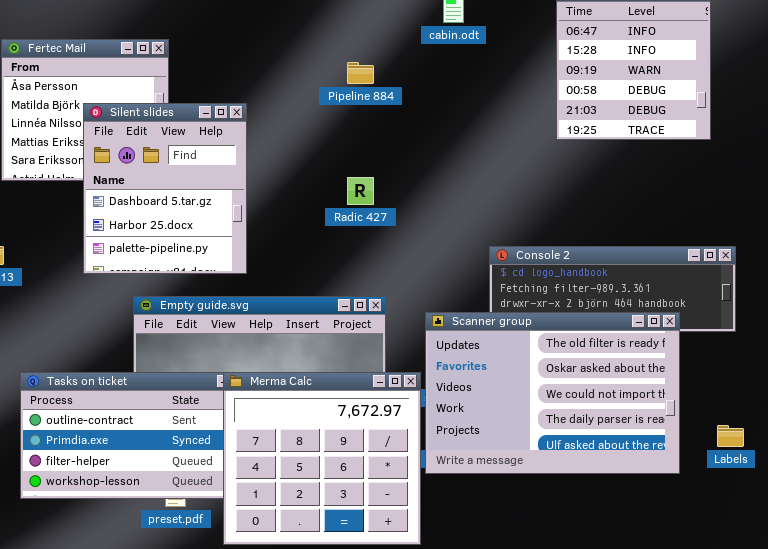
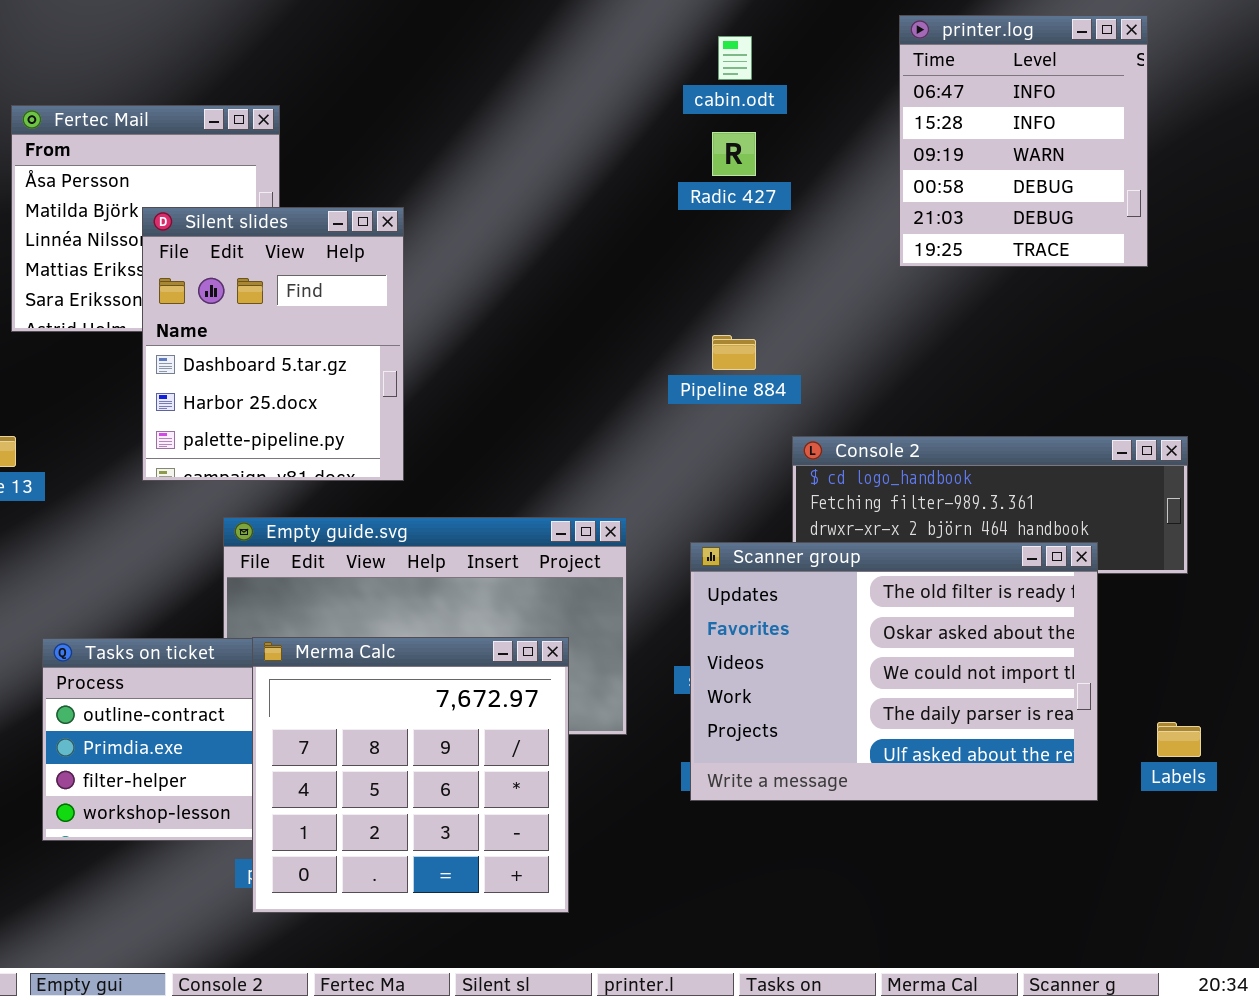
Pipeline 884: [347,62,374,84] -> [712,335,756,370], moved
Radic 427: [347,177,374,205] -> [712,132,756,176], moved
Merma Calc: [223,372,421,545] -> [252,637,569,913], moved

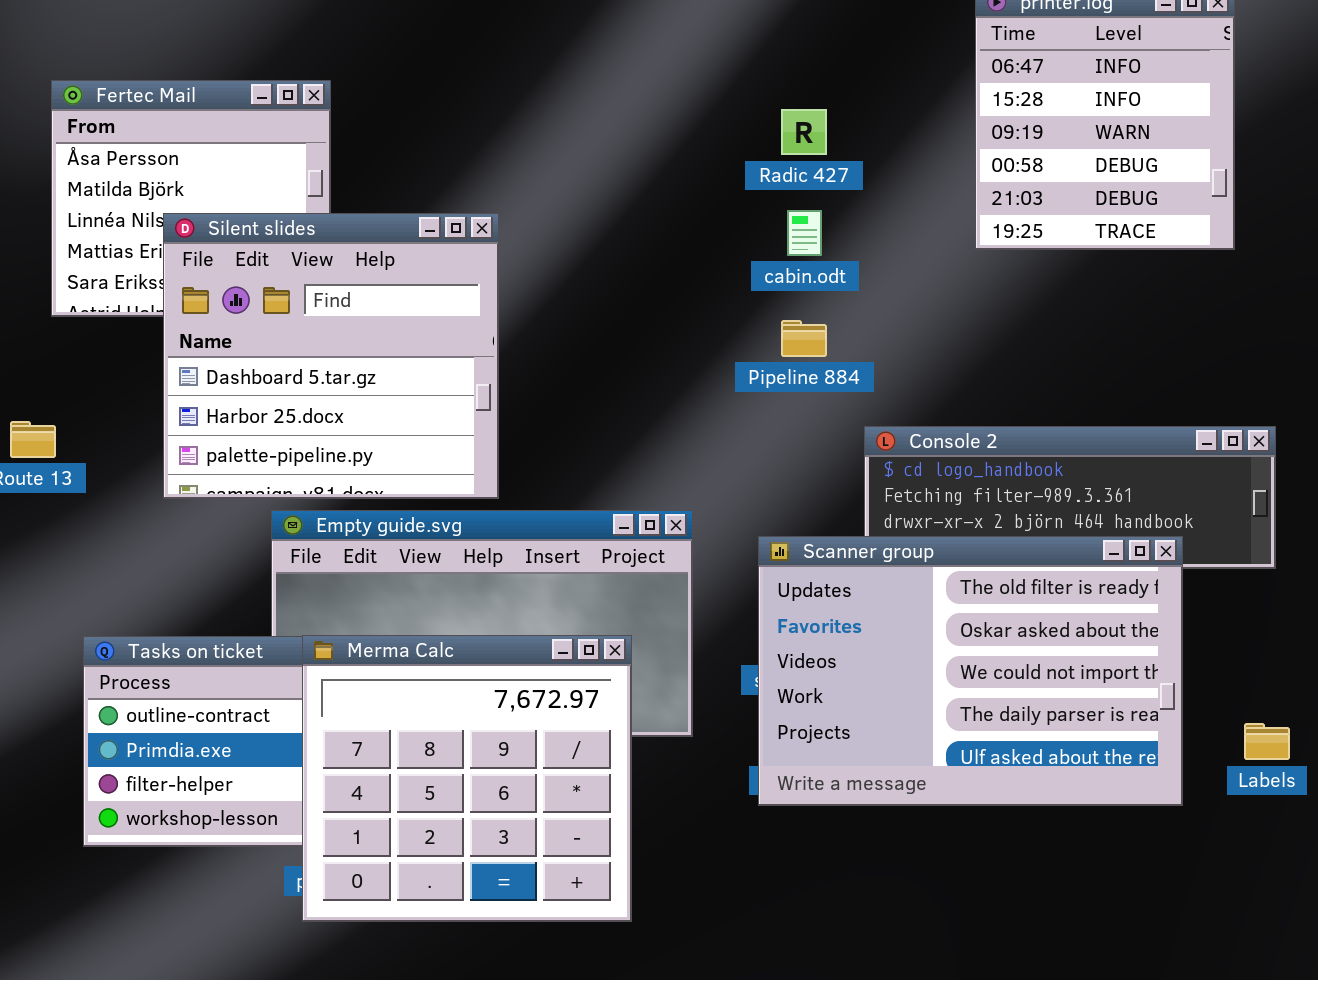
cabin.odt: [718,36,752,80] -> [787,210,822,256], moved
Silent slides: [142,207,404,481] -> [163,213,499,499], moved, resized

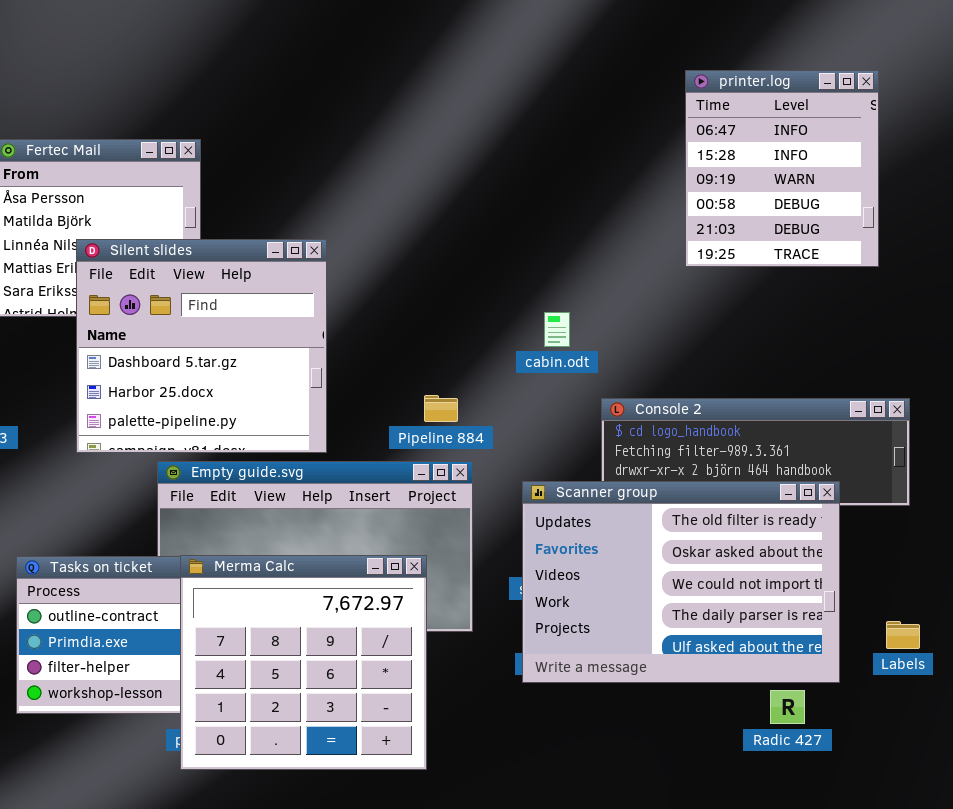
Radic 427: [781,109,827,155] -> [770,690,805,724], moved
cabin.odt: [787,210,822,256] -> [544,312,570,347], moved
Pipeline 884: [781,320,827,357] -> [424,395,458,422], moved

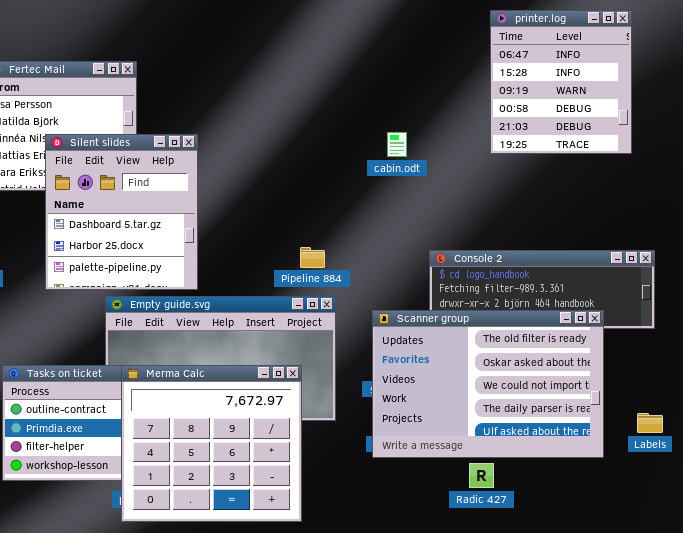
Silent slides: [76,239,327,453] -> [45,134,198,290], resized
cabin.odt: [544,312,570,347] -> [387,132,407,157], moved
Radic 427: [770,690,805,724] -> [469,463,494,488], moved

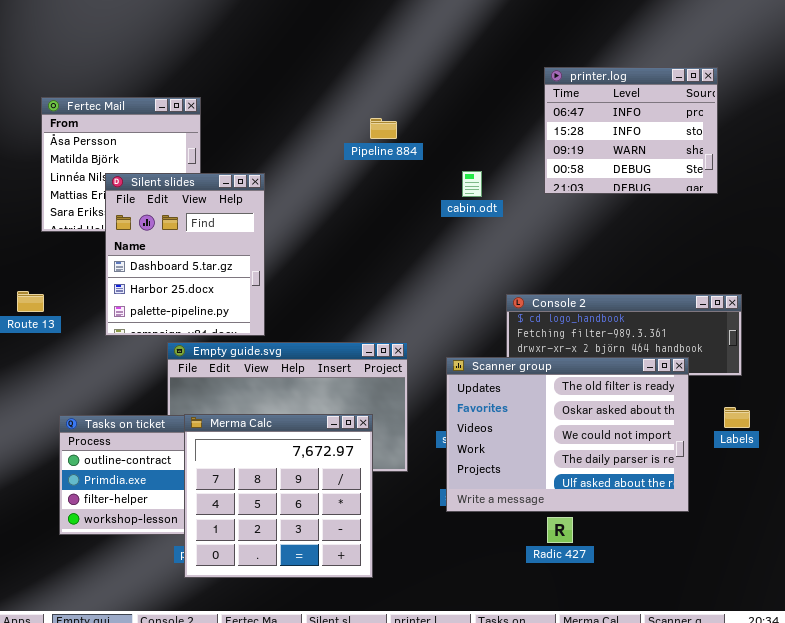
printer.log: [490,10,632,154] -> [544,67,718,194], resized
Pipeline 884: [300,247,325,268] -> [370,118,397,139], moved
Labels: [637,413,663,433] -> [724,407,750,428], moved

